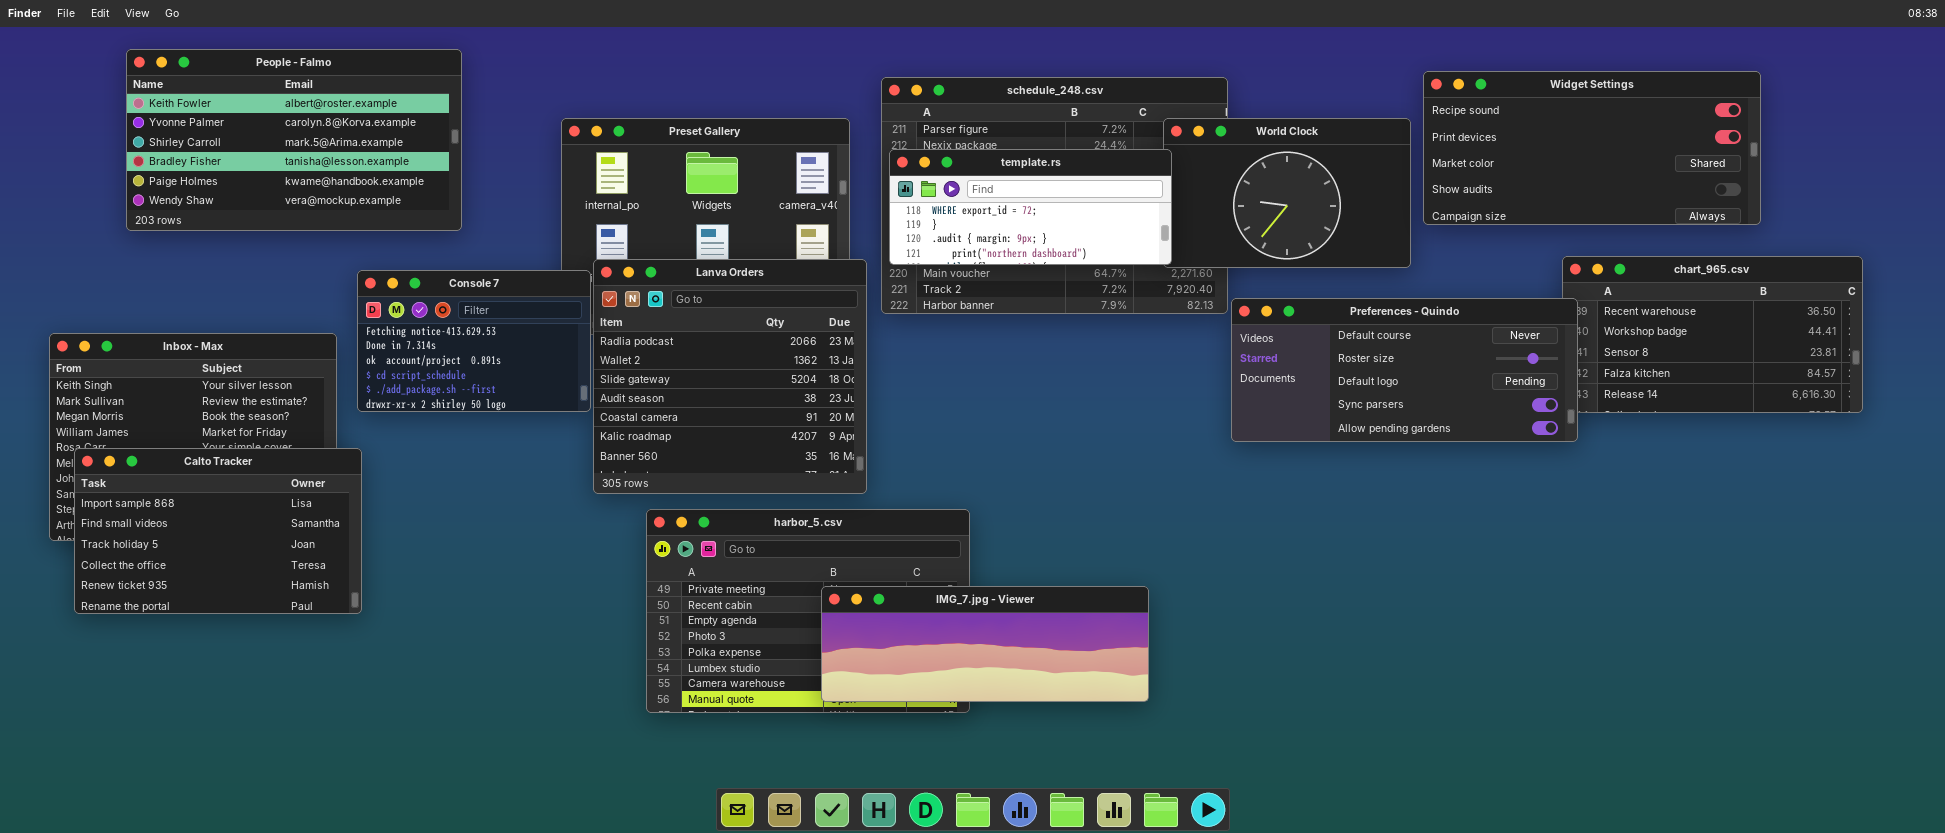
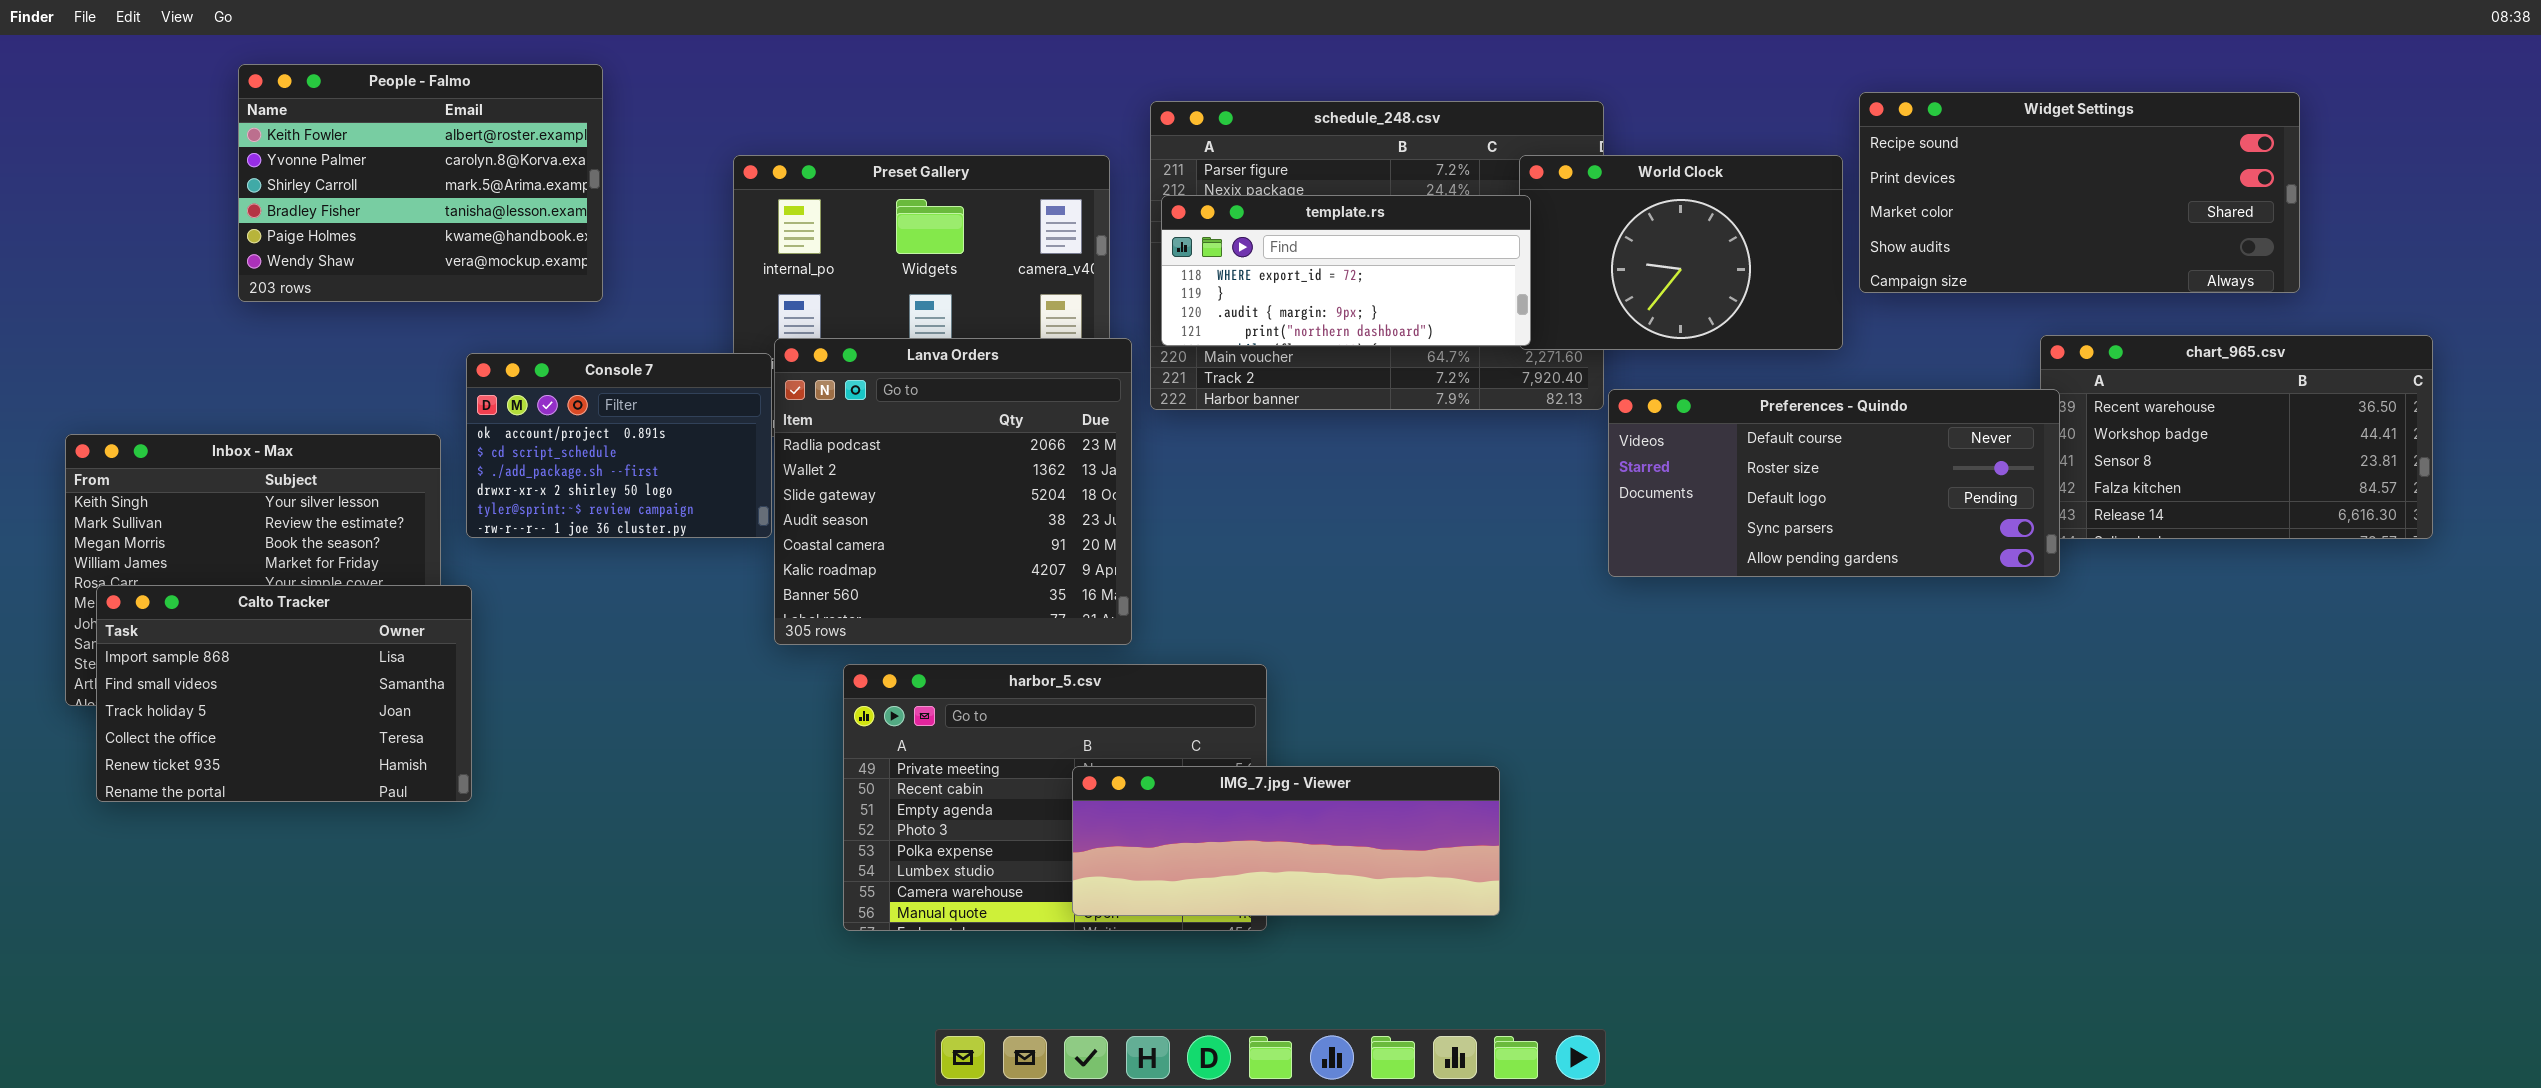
People - Falmo: [126,49,462,231] -> [238,64,603,302], resized
Console 7: [357,270,591,412] -> [466,353,772,538], scrolled down 2 rows

